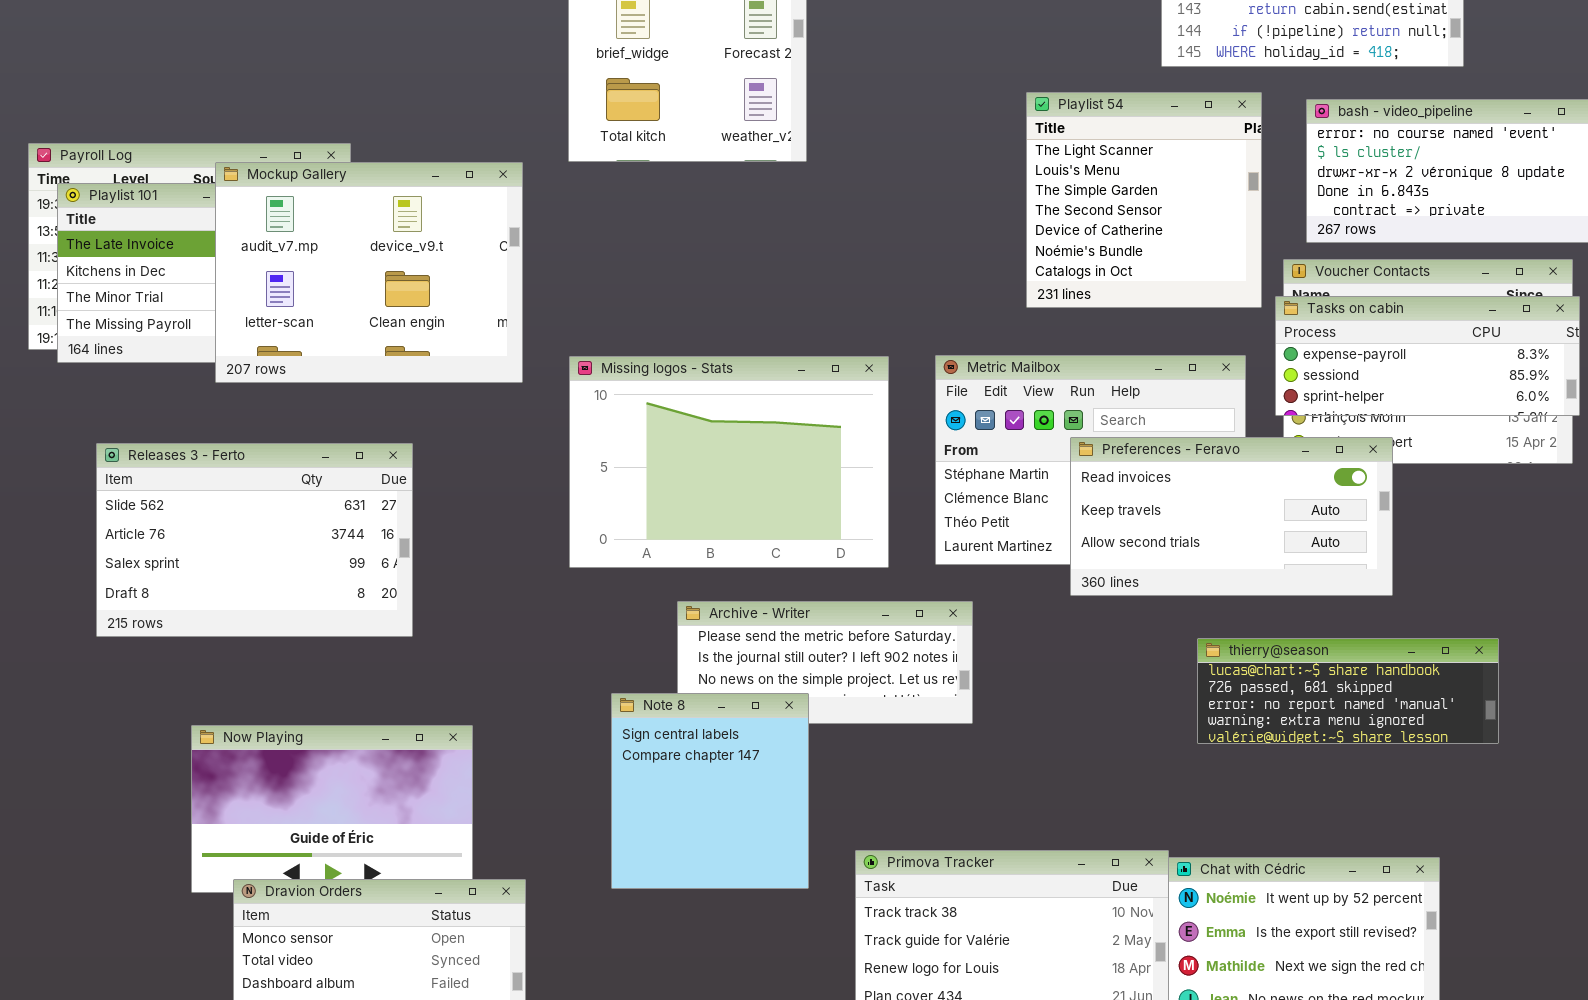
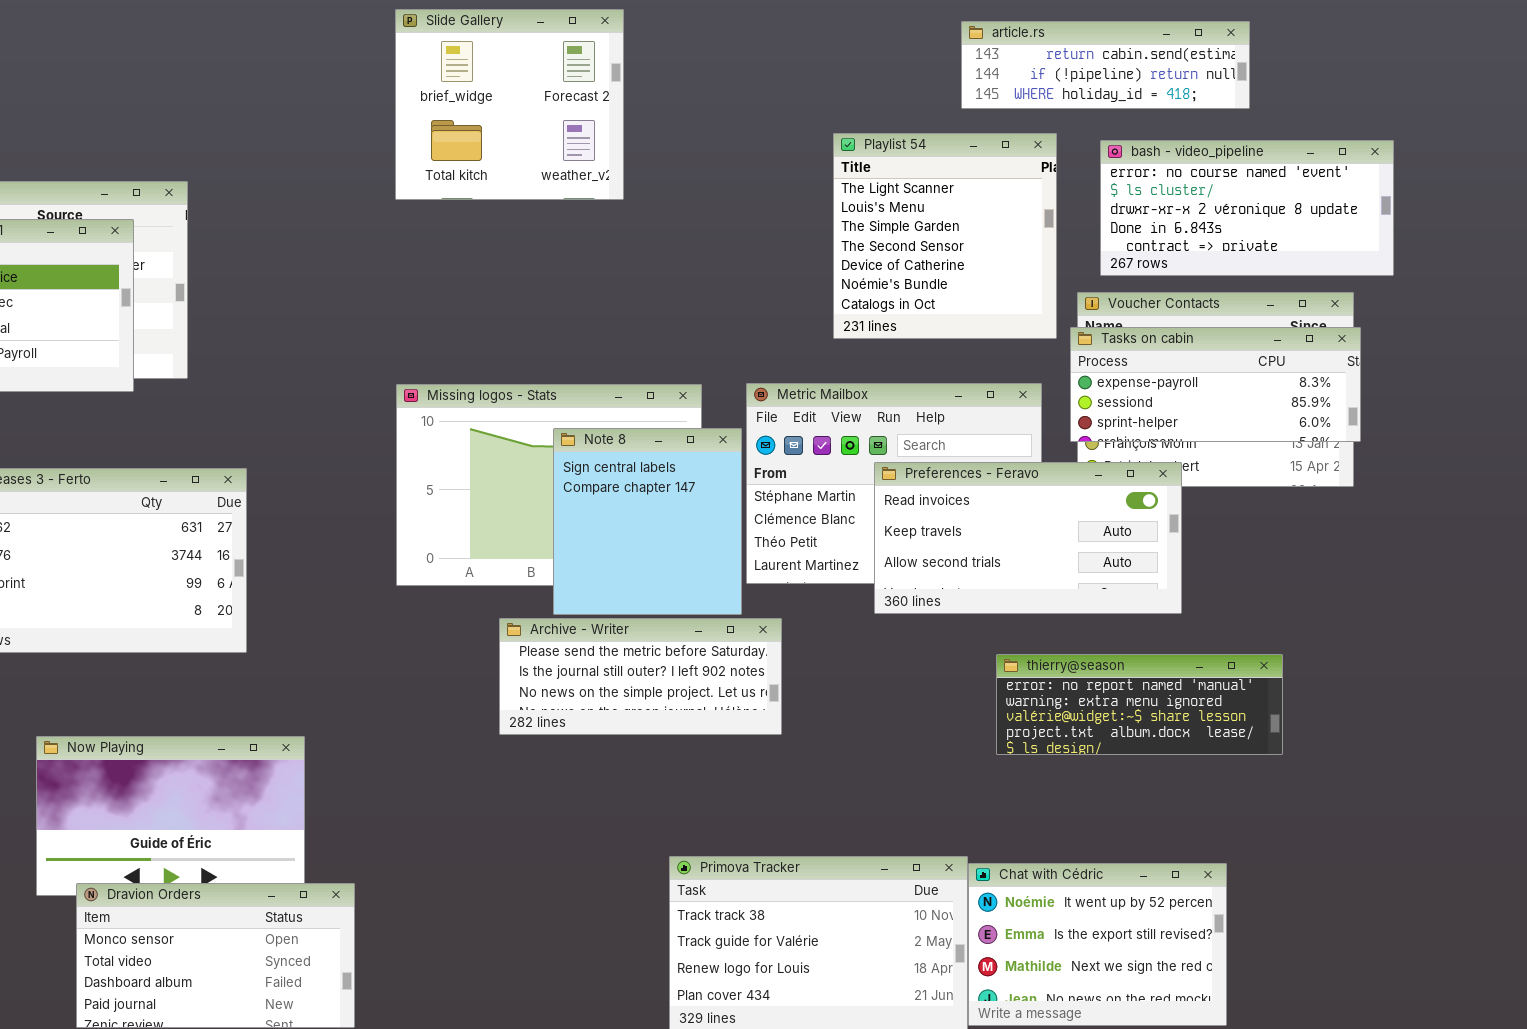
Mockup Gallery: [215,162,523,383] -> none, closed
thierry@season: [1197,638,1499,744] -> [996,654,1283,755], scrolled down 2 rows
Note 8: [611,693,809,889] -> [553,428,742,615], moved

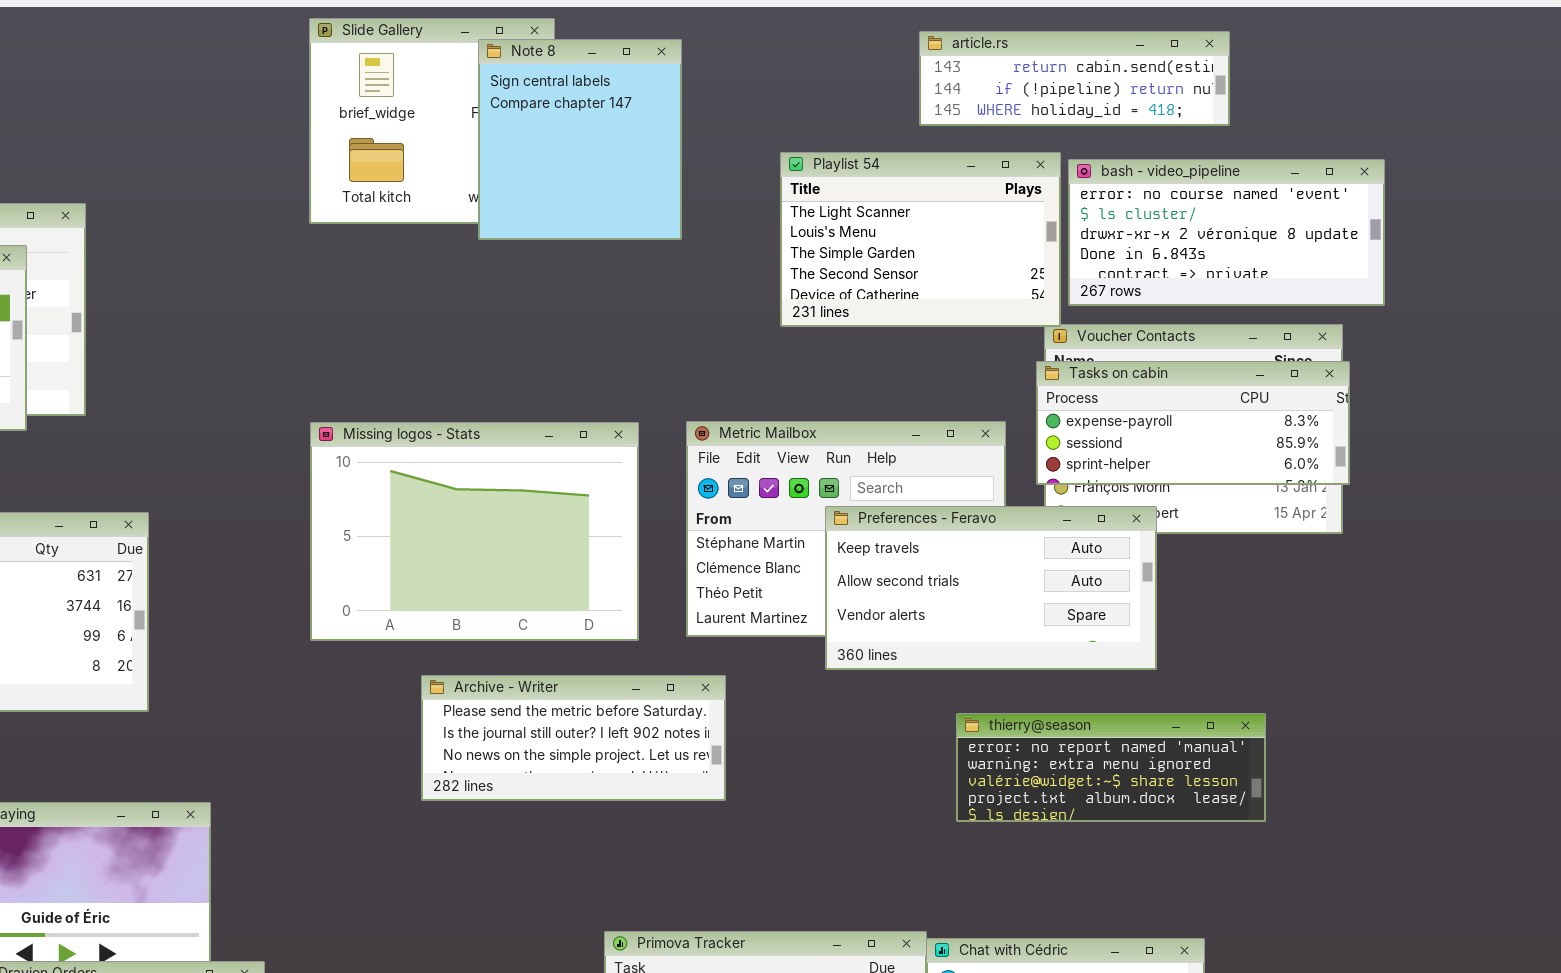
Playlist 54: [833,133,1057,339] -> [780,152,1061,327], resized
Note 8: [553,428,742,615] -> [478,39,682,240], moved
Preferences - Feravo: [874,462,1182,614] -> [825,506,1157,670], scrolled down 1 row

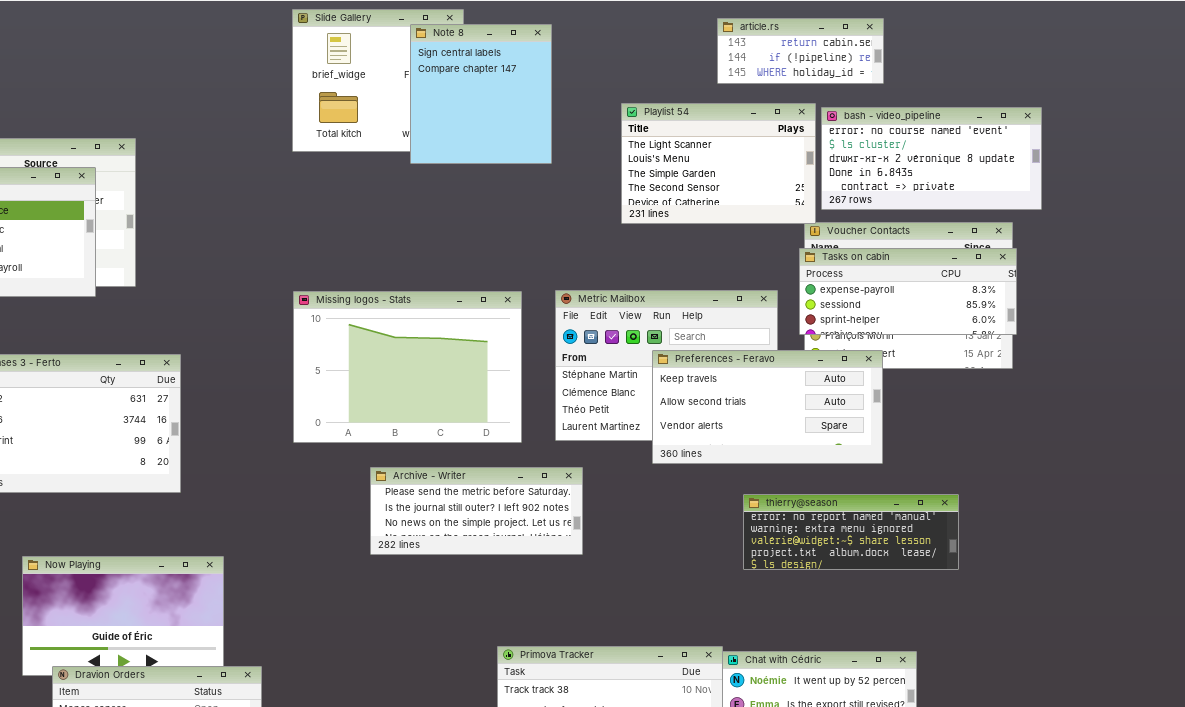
article.rs: [919,31,1230,126] -> [717,18,884,84], resized

